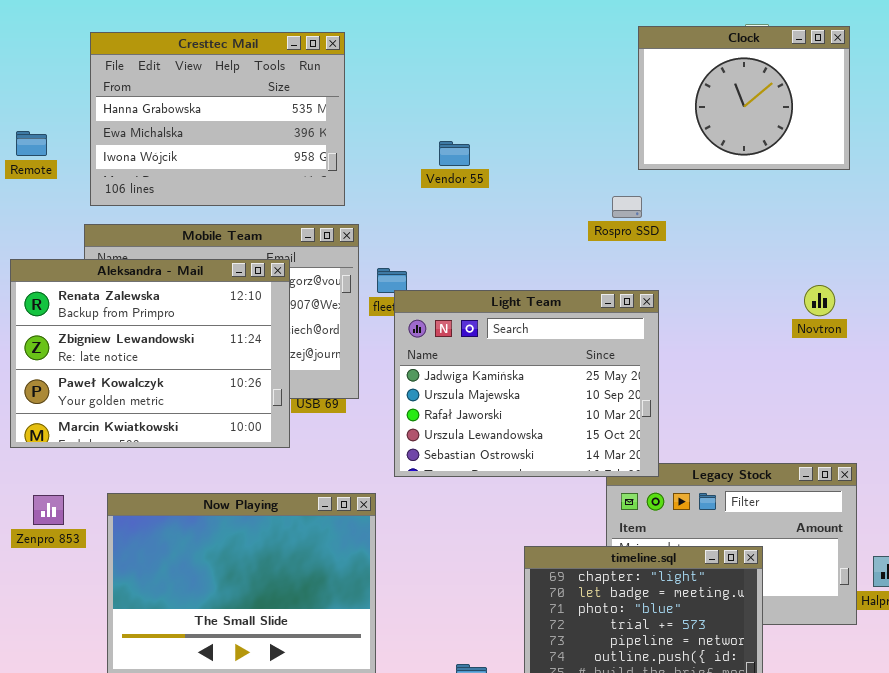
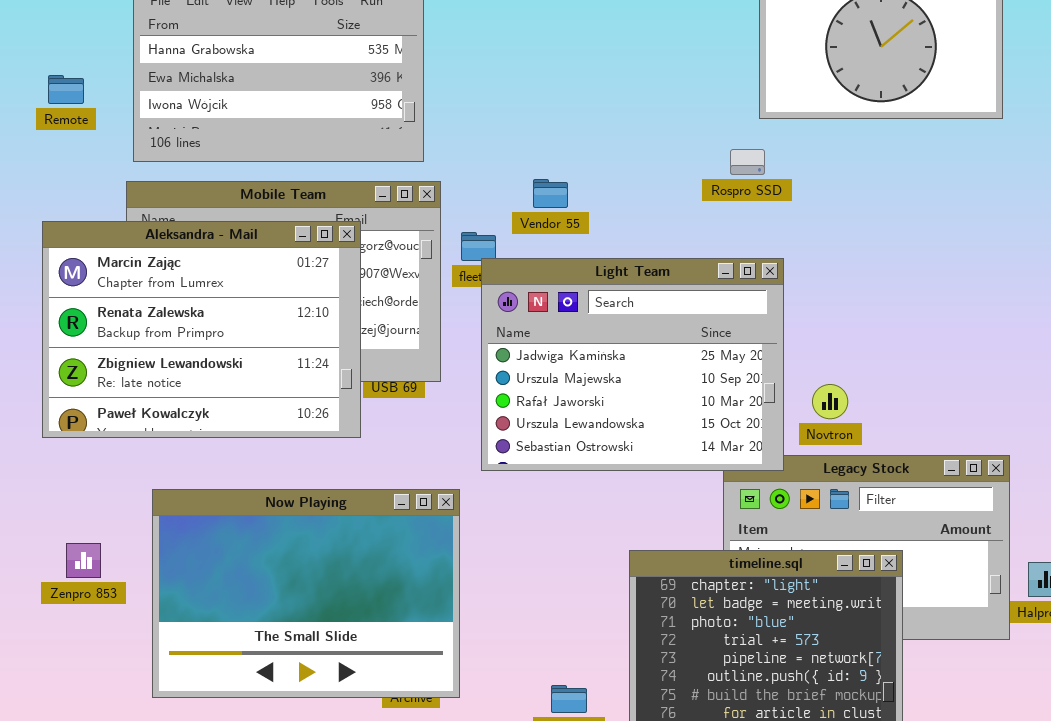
Vendor 55: [439,141,470,166] -> [533,179,568,208], moved
Aleksandra - Mail: [10,259,290,448] -> [42,221,361,438], scrolled up 1 row
Novtron: [804,285,835,316] -> [812,384,848,419], moved
Zenpro 853: [33,495,64,525] -> [66,543,101,578], moved

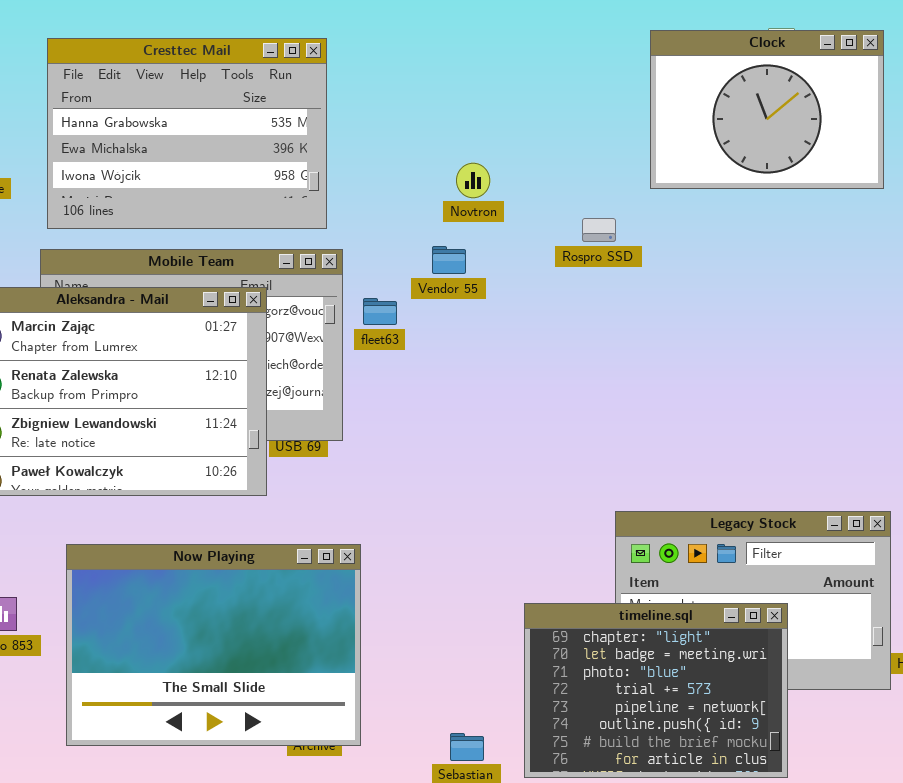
Rospro SSD: [730,149,765,175] -> [582,218,616,242], moved
Light Team: [481,258,784,471] -> none, closed
Novtron: [812,384,848,419] -> [456,163,490,198], moved

